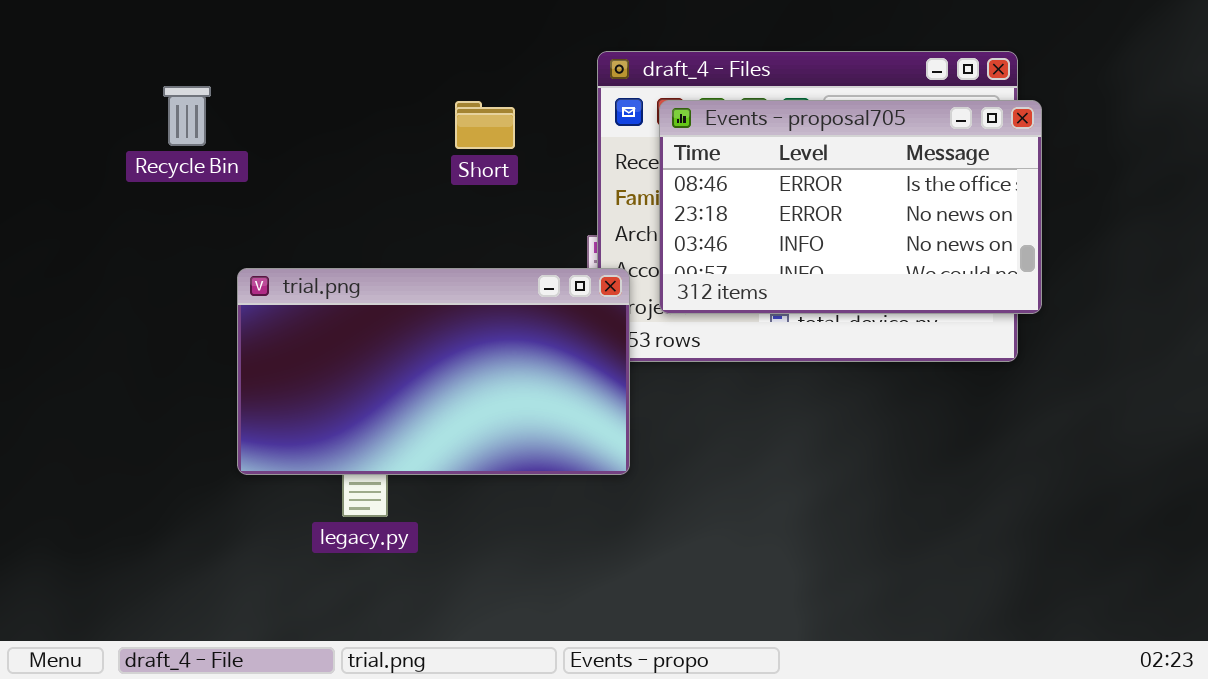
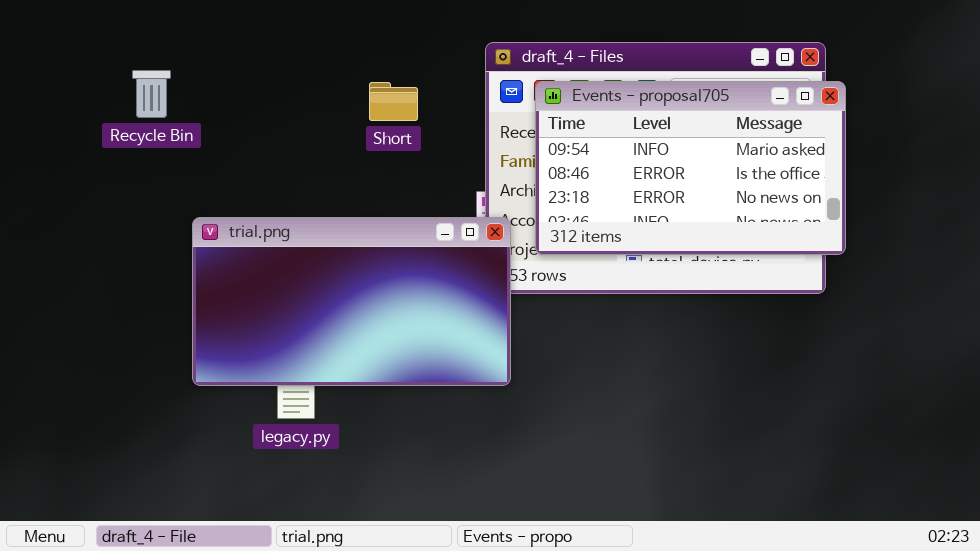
Events - proposal705: [659,100,1042,314] -> [535,81,846,255], scrolled up 1 row

